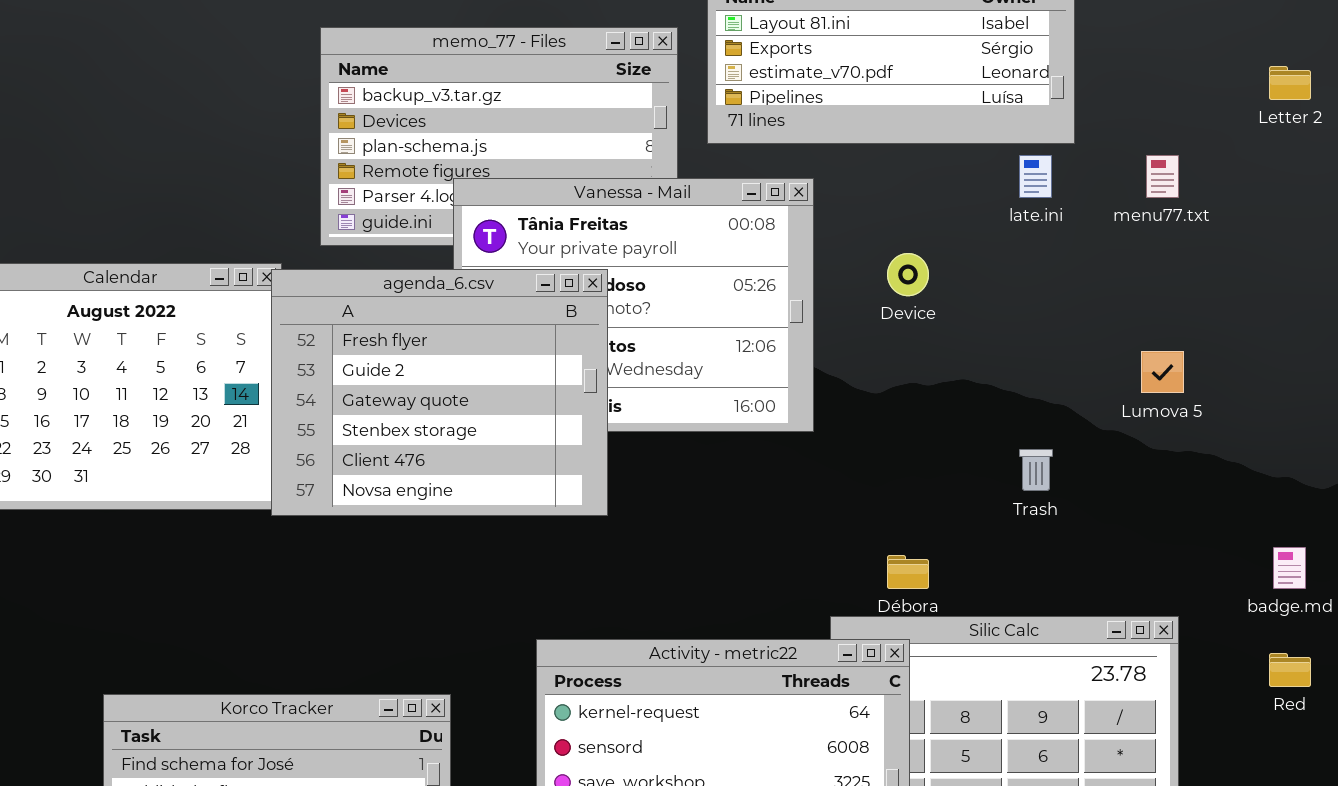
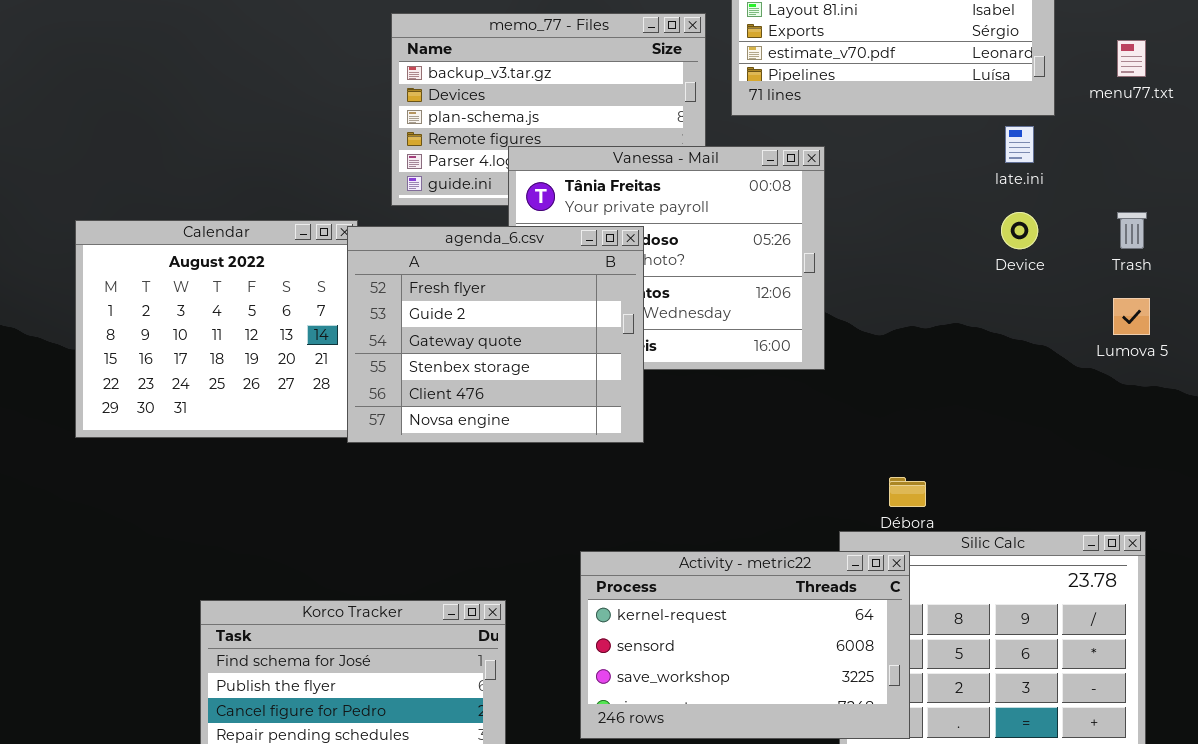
menu77.txt: [1146,155,1179,198] -> [1117,40,1146,77], moved
Device: [887,253,929,296] -> [1001,212,1038,249], moved
Trash: [1019,449,1053,491] -> [1117,212,1147,249], moved

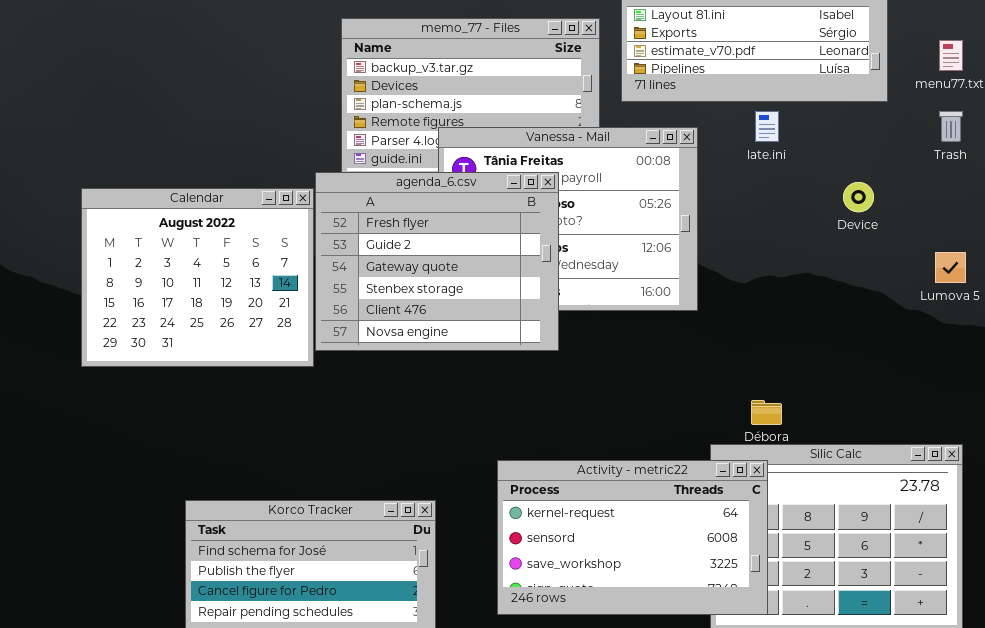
late.ini: [1005,126,1034,163] -> [755,111,779,142], moved
Trash: [1117,212,1147,249] -> [939,111,963,142], moved
agenda_6.csv: [347,226,644,443] -> [315,172,559,351], moved

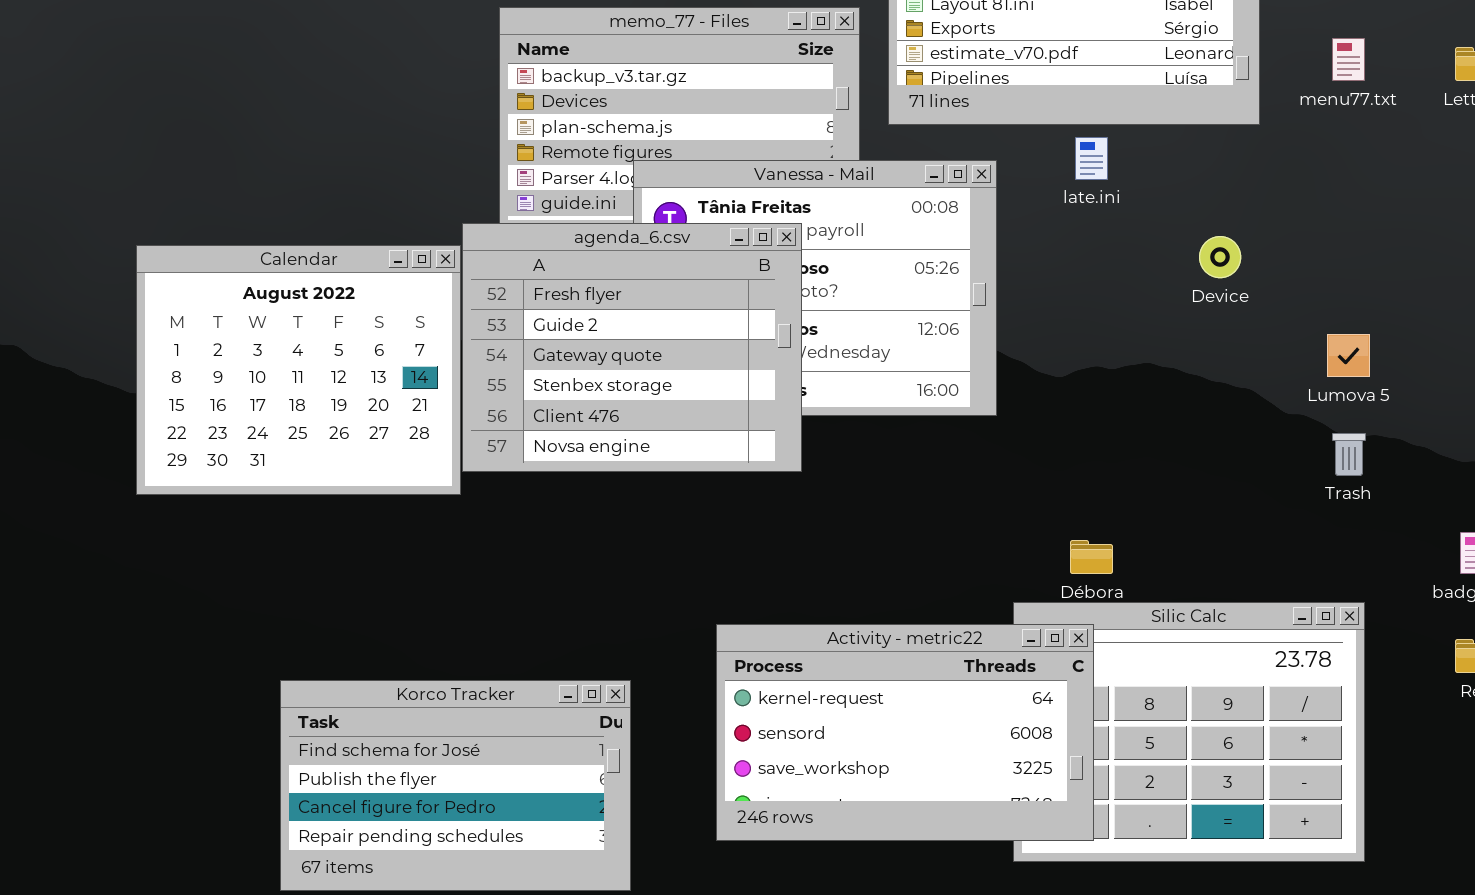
Trash: [939,111,963,142] -> [1332,433,1366,476], moved

